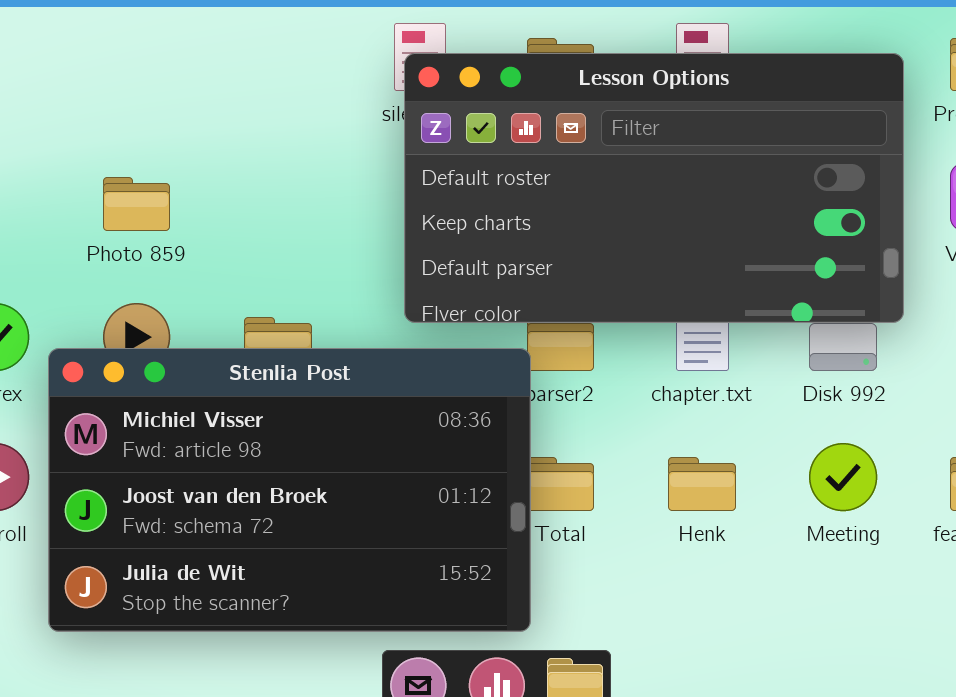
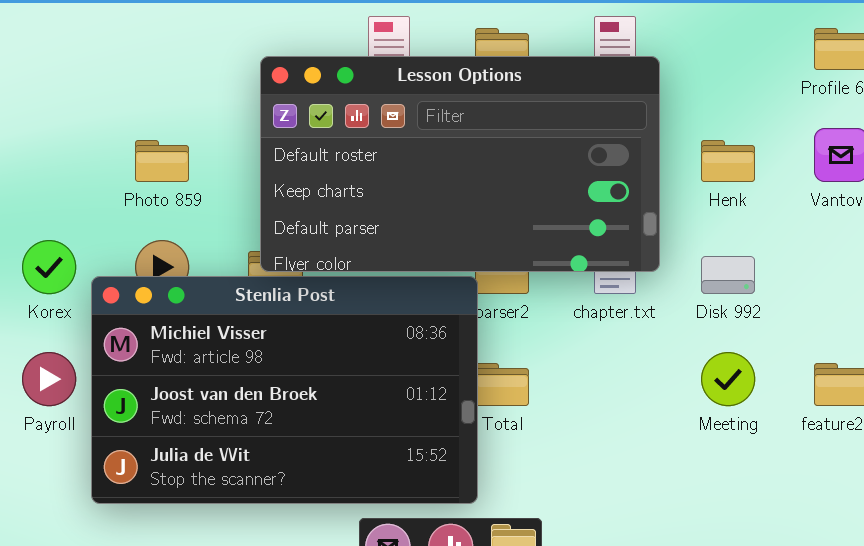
Lesson Options: [404,53,904,323] -> [260,56,660,272], moved
Henk: [668,457,736,511] -> [701,140,755,182], moved

